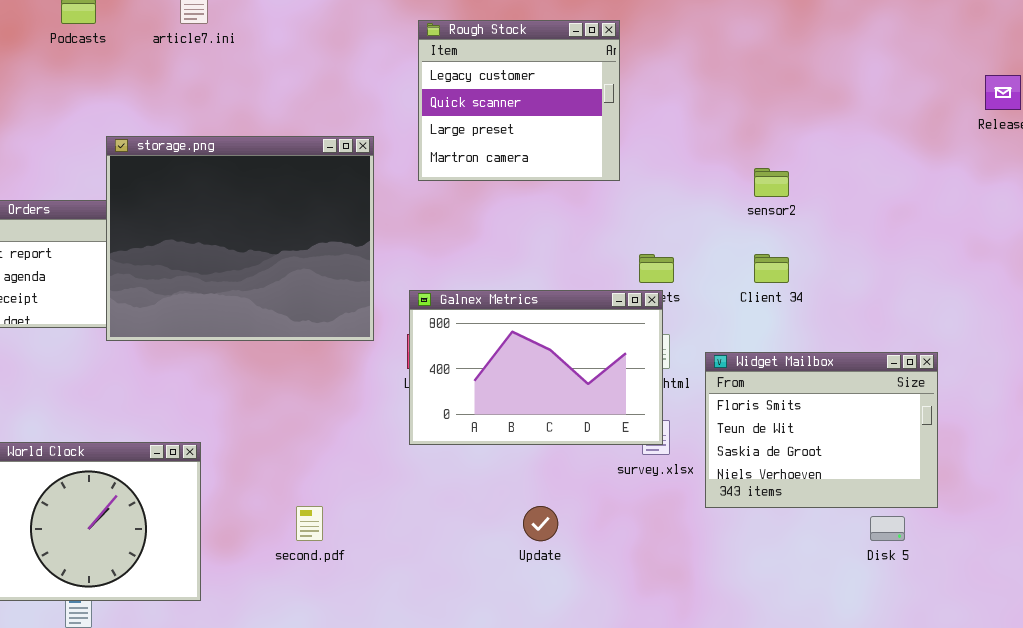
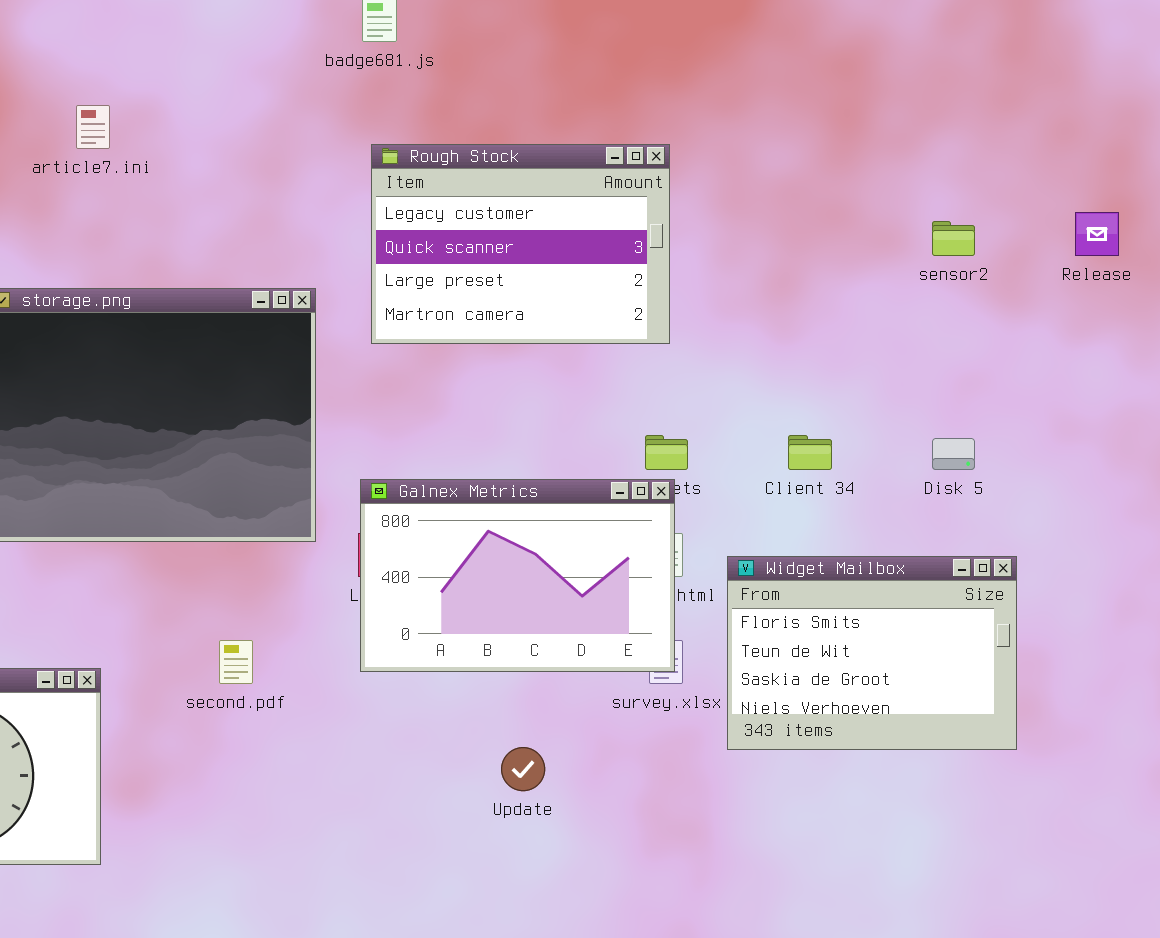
Rough Stock: [418,20,620,181] -> [371,144,670,344], resized
sensor2: [754,168,789,197] -> [932,221,975,256], moved
second.pdf: [296,506,323,541] -> [219,640,253,684], moved
Disk 5: [870,516,905,541] -> [932,438,975,470], moved

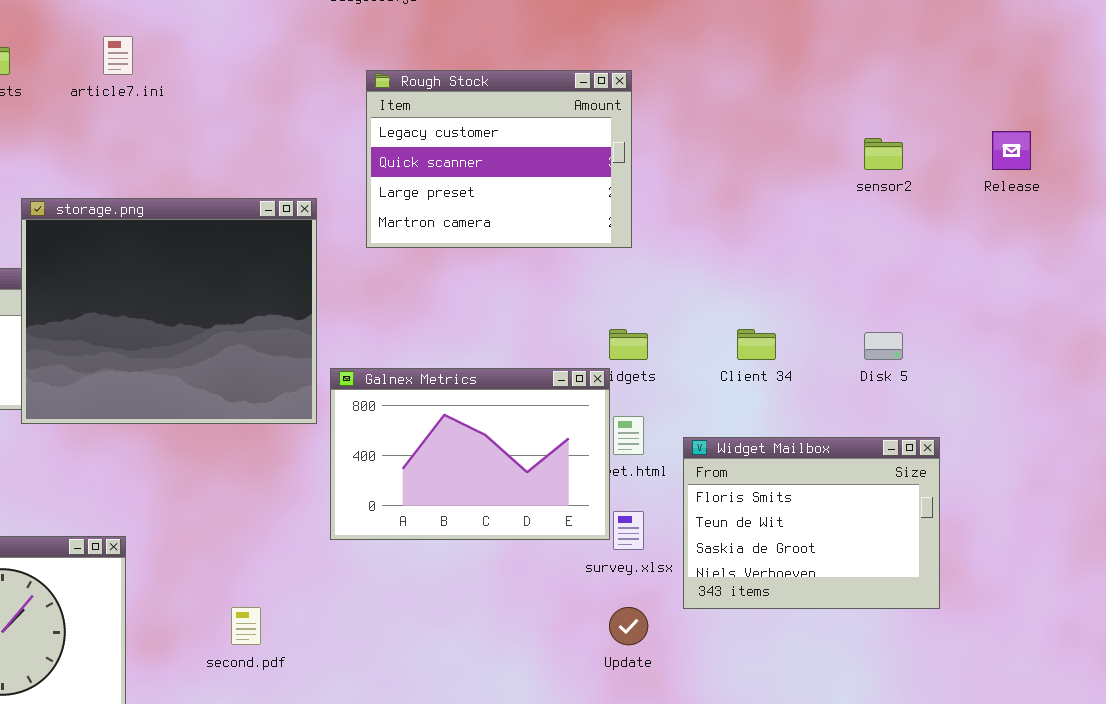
Galnex Metrics: [360,479,675,672] -> [330,368,610,540], moved
second.pdf: [219,640,253,684] -> [231,607,261,645], moved
Update: [501,747,545,791] -> [609,607,648,645], moved

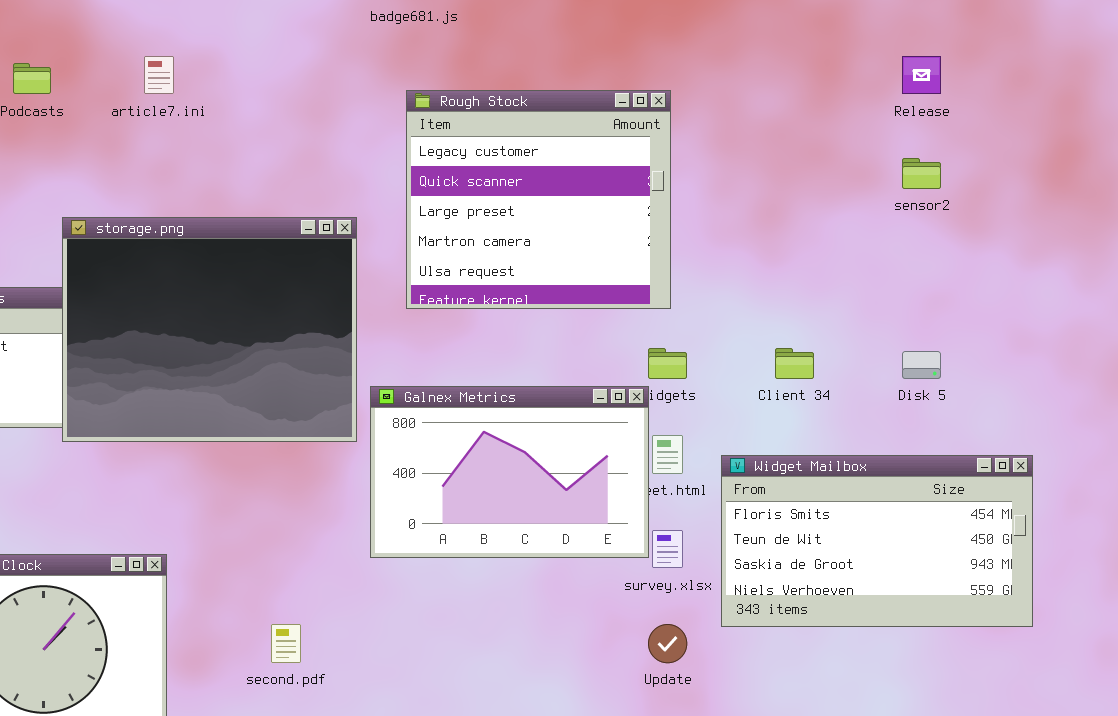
Rough Stock: [366,70,632,248] -> [406,90,671,309], resized
Release: [992,131,1031,170] -> [902,56,941,94], moved
Widget Mailbox: [683,437,940,609] -> [721,455,1033,627], resized

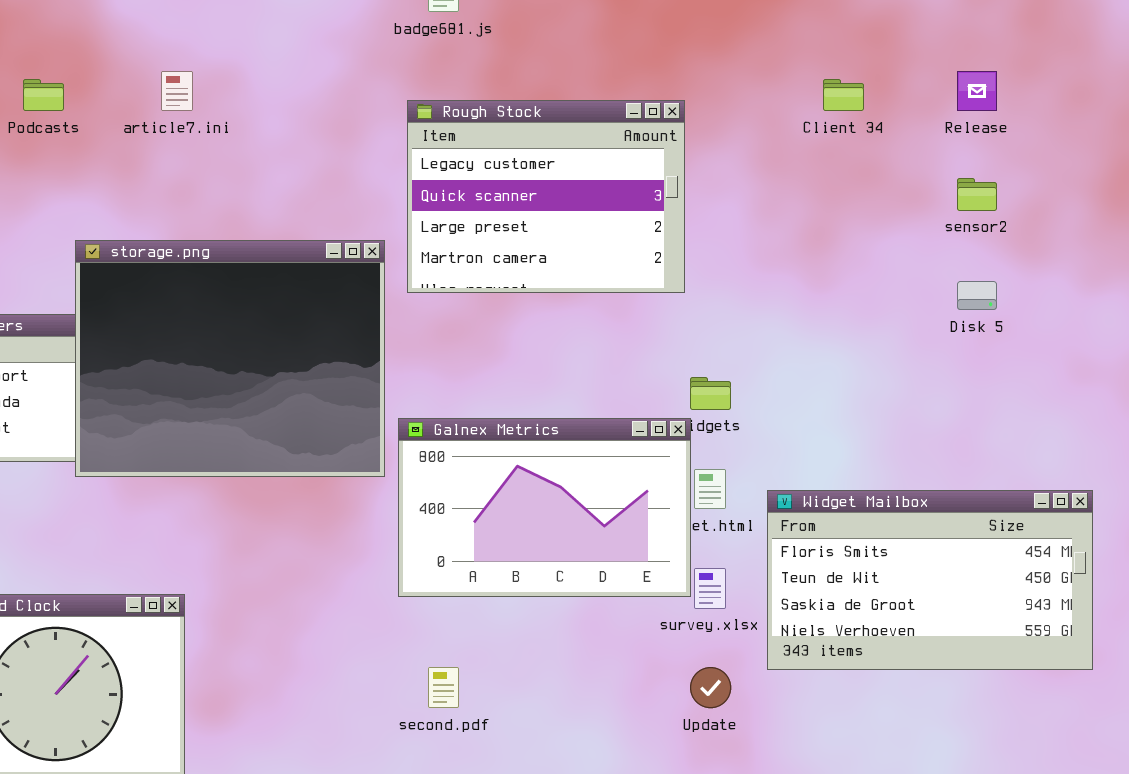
Rough Stock: [406,90,671,309] -> [407,100,685,293], moved, resized
Client 34: [775,348,814,379] -> [823,79,864,111], moved
Disk 5: [902,351,941,379] -> [957,281,997,310], moved
second.pdf: [271,624,301,663] -> [428,667,459,708], moved

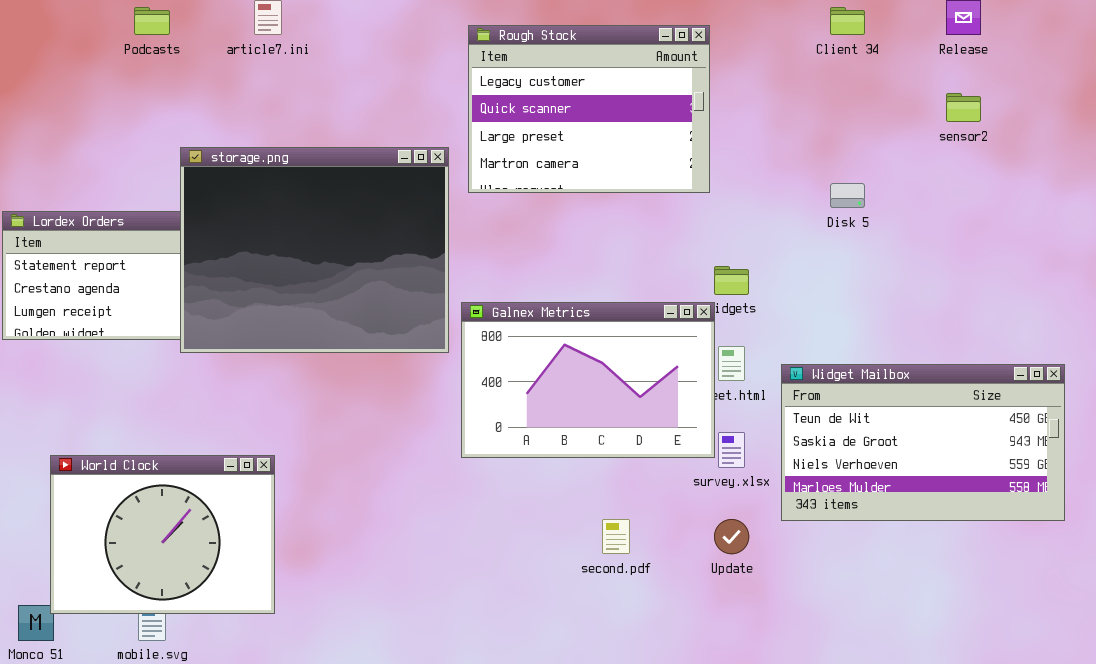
Disk 5: [957,281,997,310] -> [830,183,865,208], moved
Widget Mailbox: [767,490,1093,670] -> [781,364,1065,521], scrolled down 1 row
second.pdf: [428,667,459,708] -> [602,519,630,554], moved

